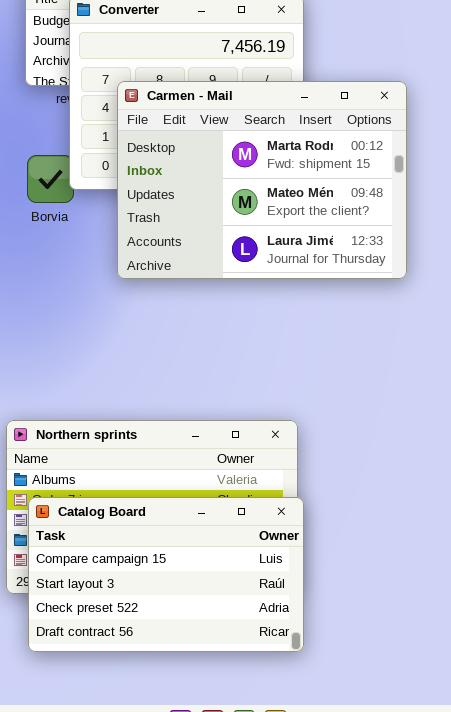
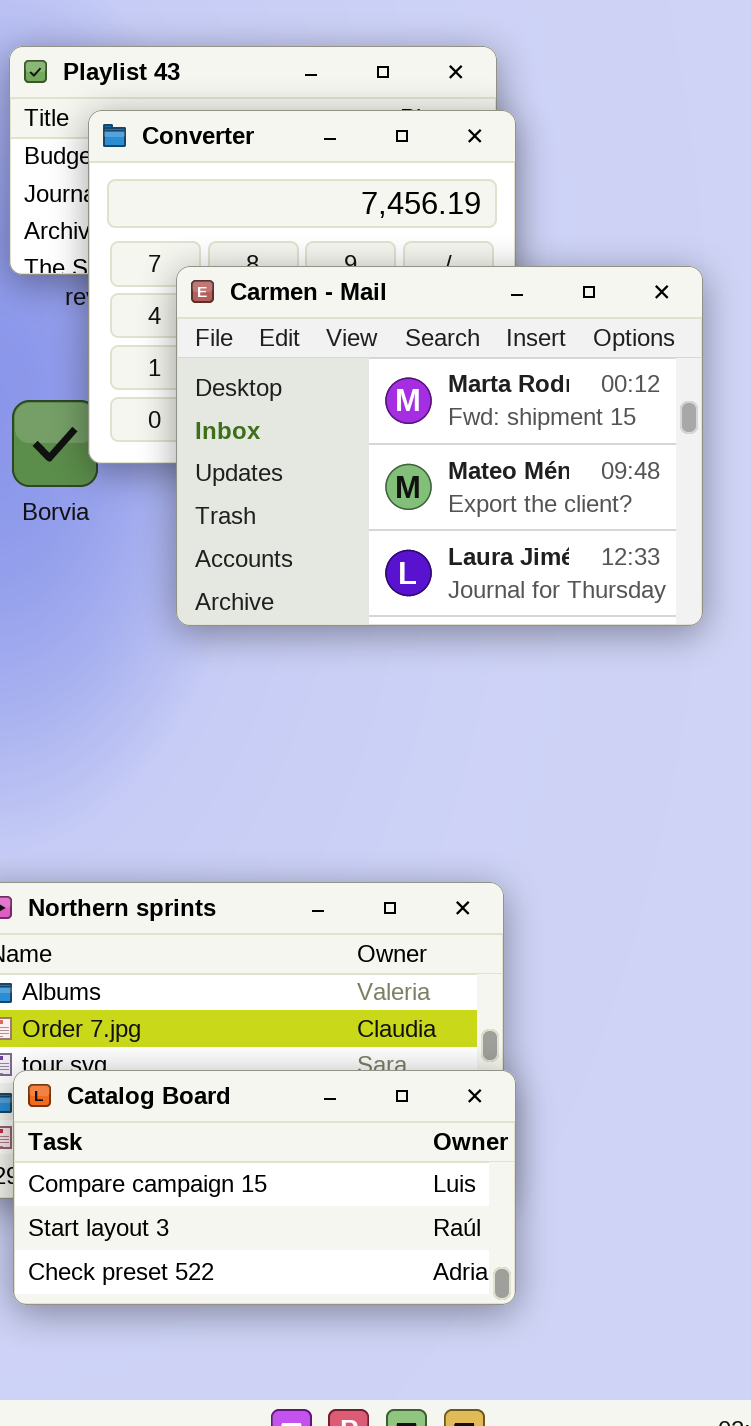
Catalog Board: [28,497,304,652] -> [13,1070,516,1305], resized

